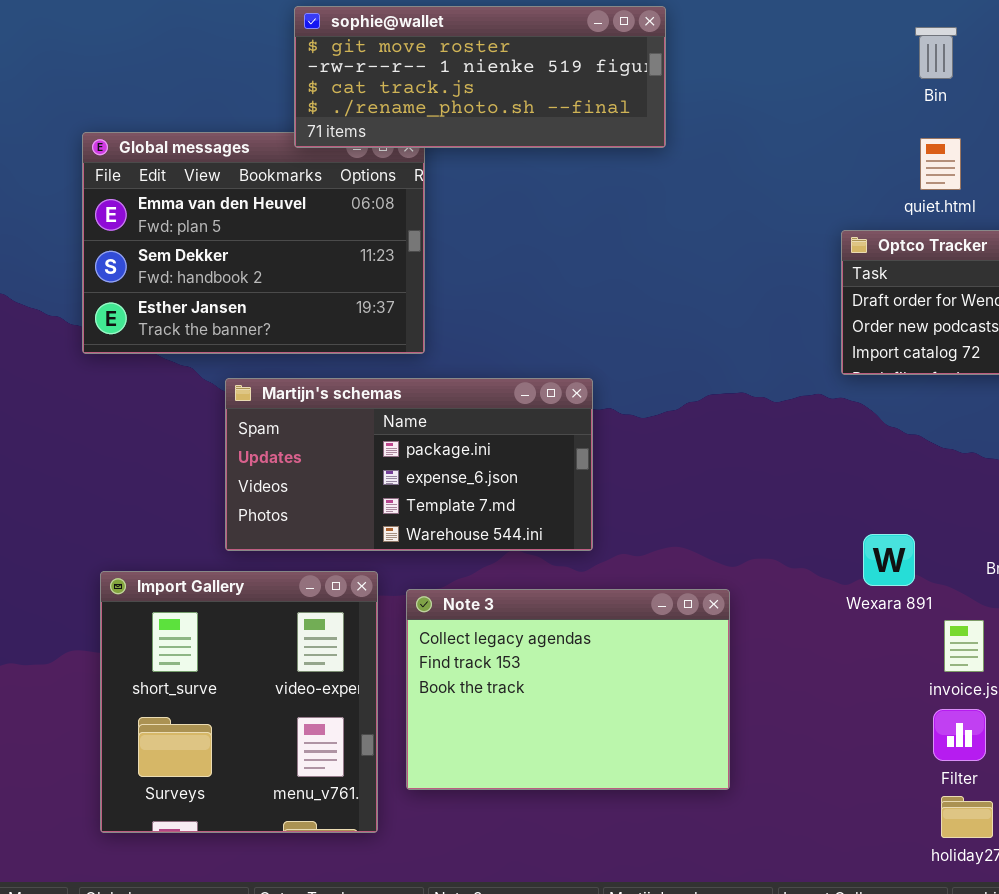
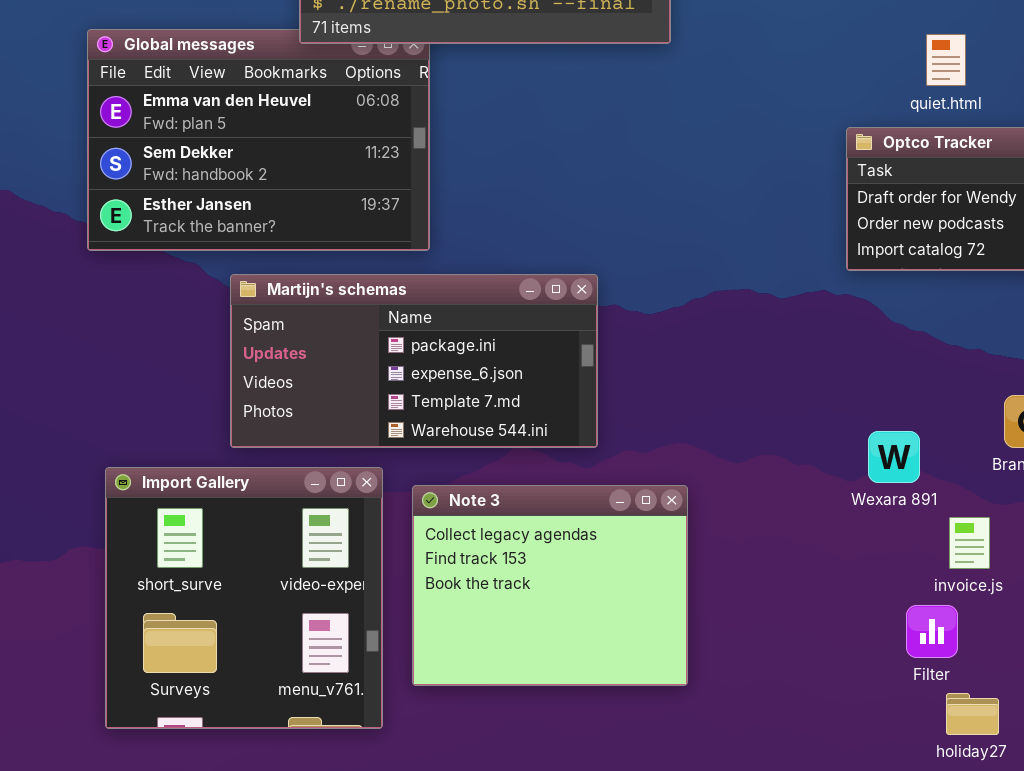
Note 3: [406,589,730,790] -> [412,485,688,686], resized
Filter: [933,709,986,761] -> [906,605,958,658], moved

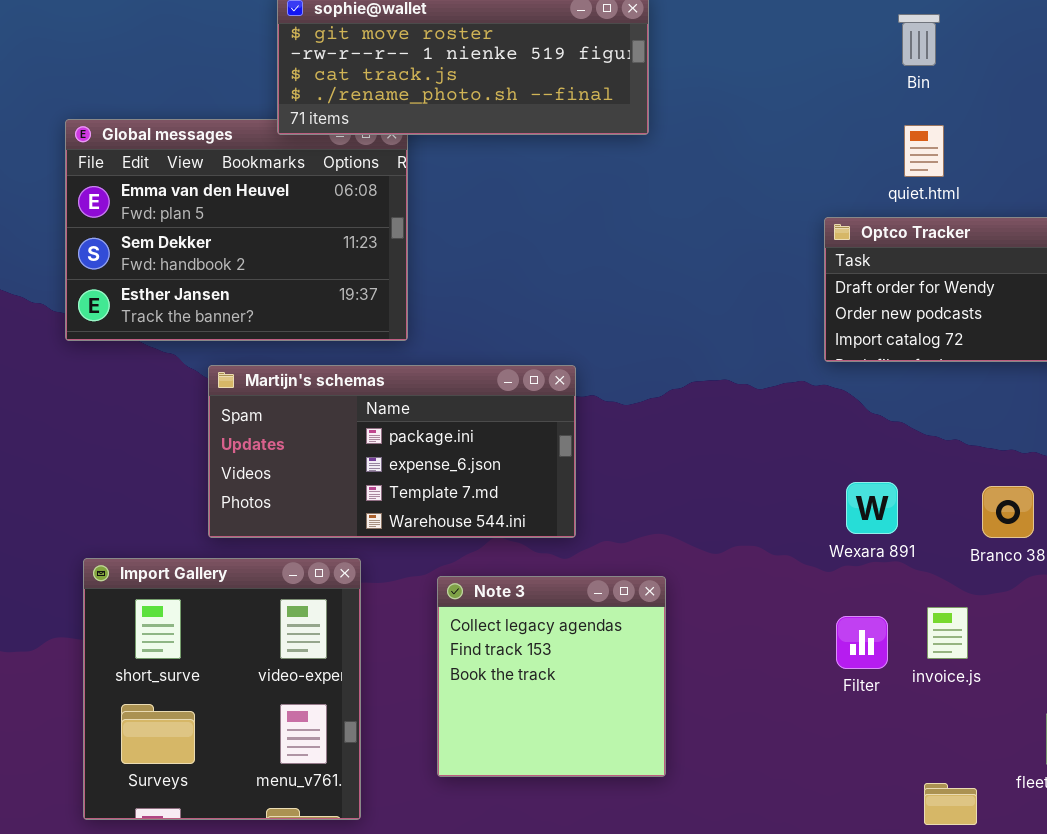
Wexara 891: [868,431,920,483] -> [846,482,898,534], moved
Note 3: [412,485,688,686] -> [437,576,666,777], resized
Filter: [906,605,958,658] -> [836,616,888,669], moved

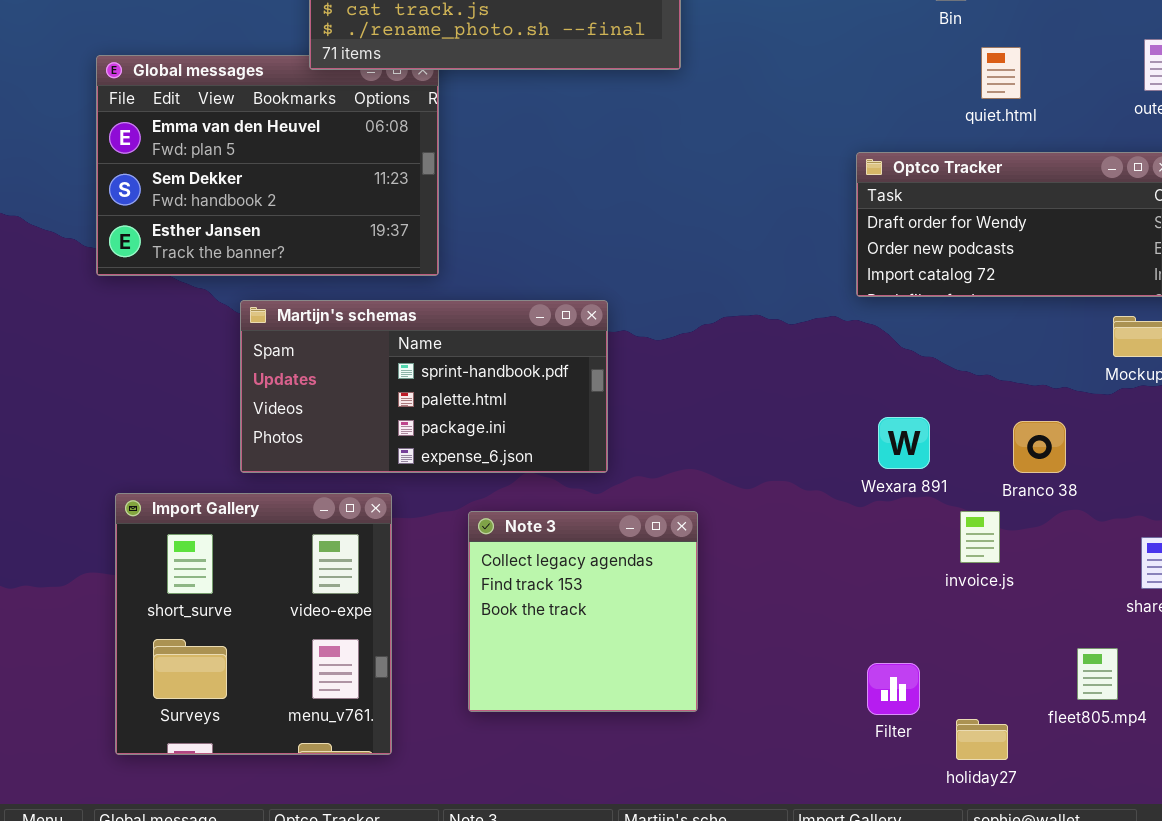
quiet.html: [904,125,944,177] -> [981,47,1021,99], moved
Martijn's schemas: [208,365,576,538] -> [240,300,608,473], scrolled up 2 rows
invoice.js: [927,607,968,659] -> [960,511,1000,563], moved
Filter: [836,616,888,669] -> [867,663,920,715], moved

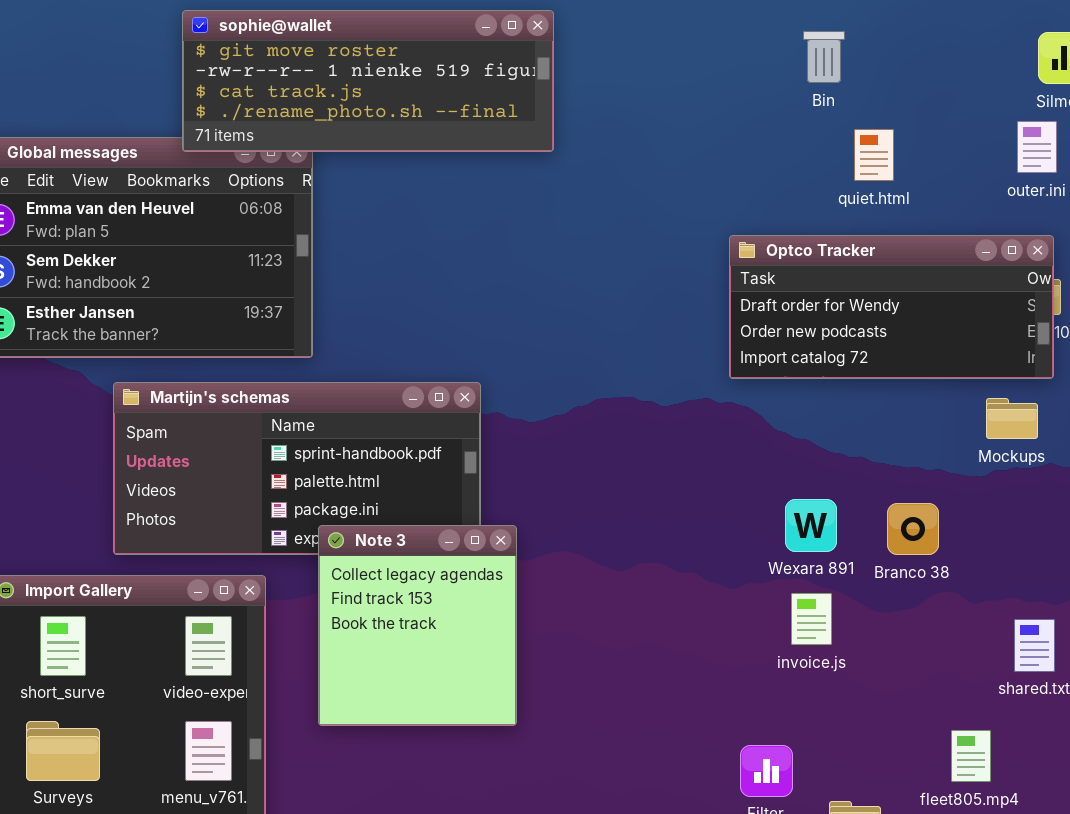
Wexara 891: [878,417,930,469] -> [785,499,837,552], moved
Note 3: [468,511,698,712] -> [318,525,517,726], moved, resized
invoice.js: [960,511,1000,563] -> [791,593,832,645], moved

